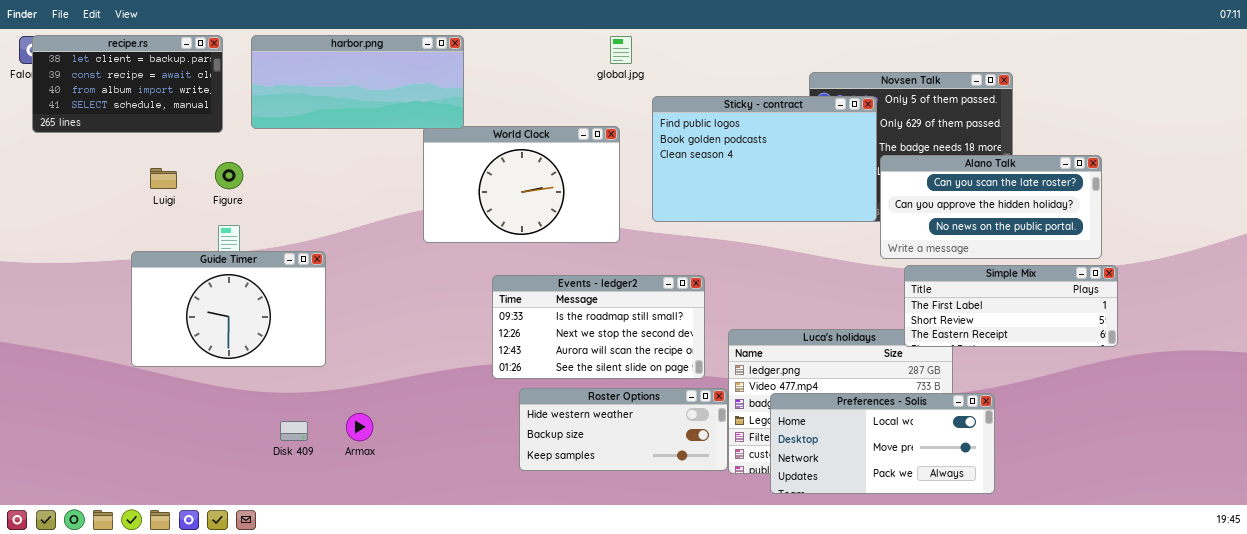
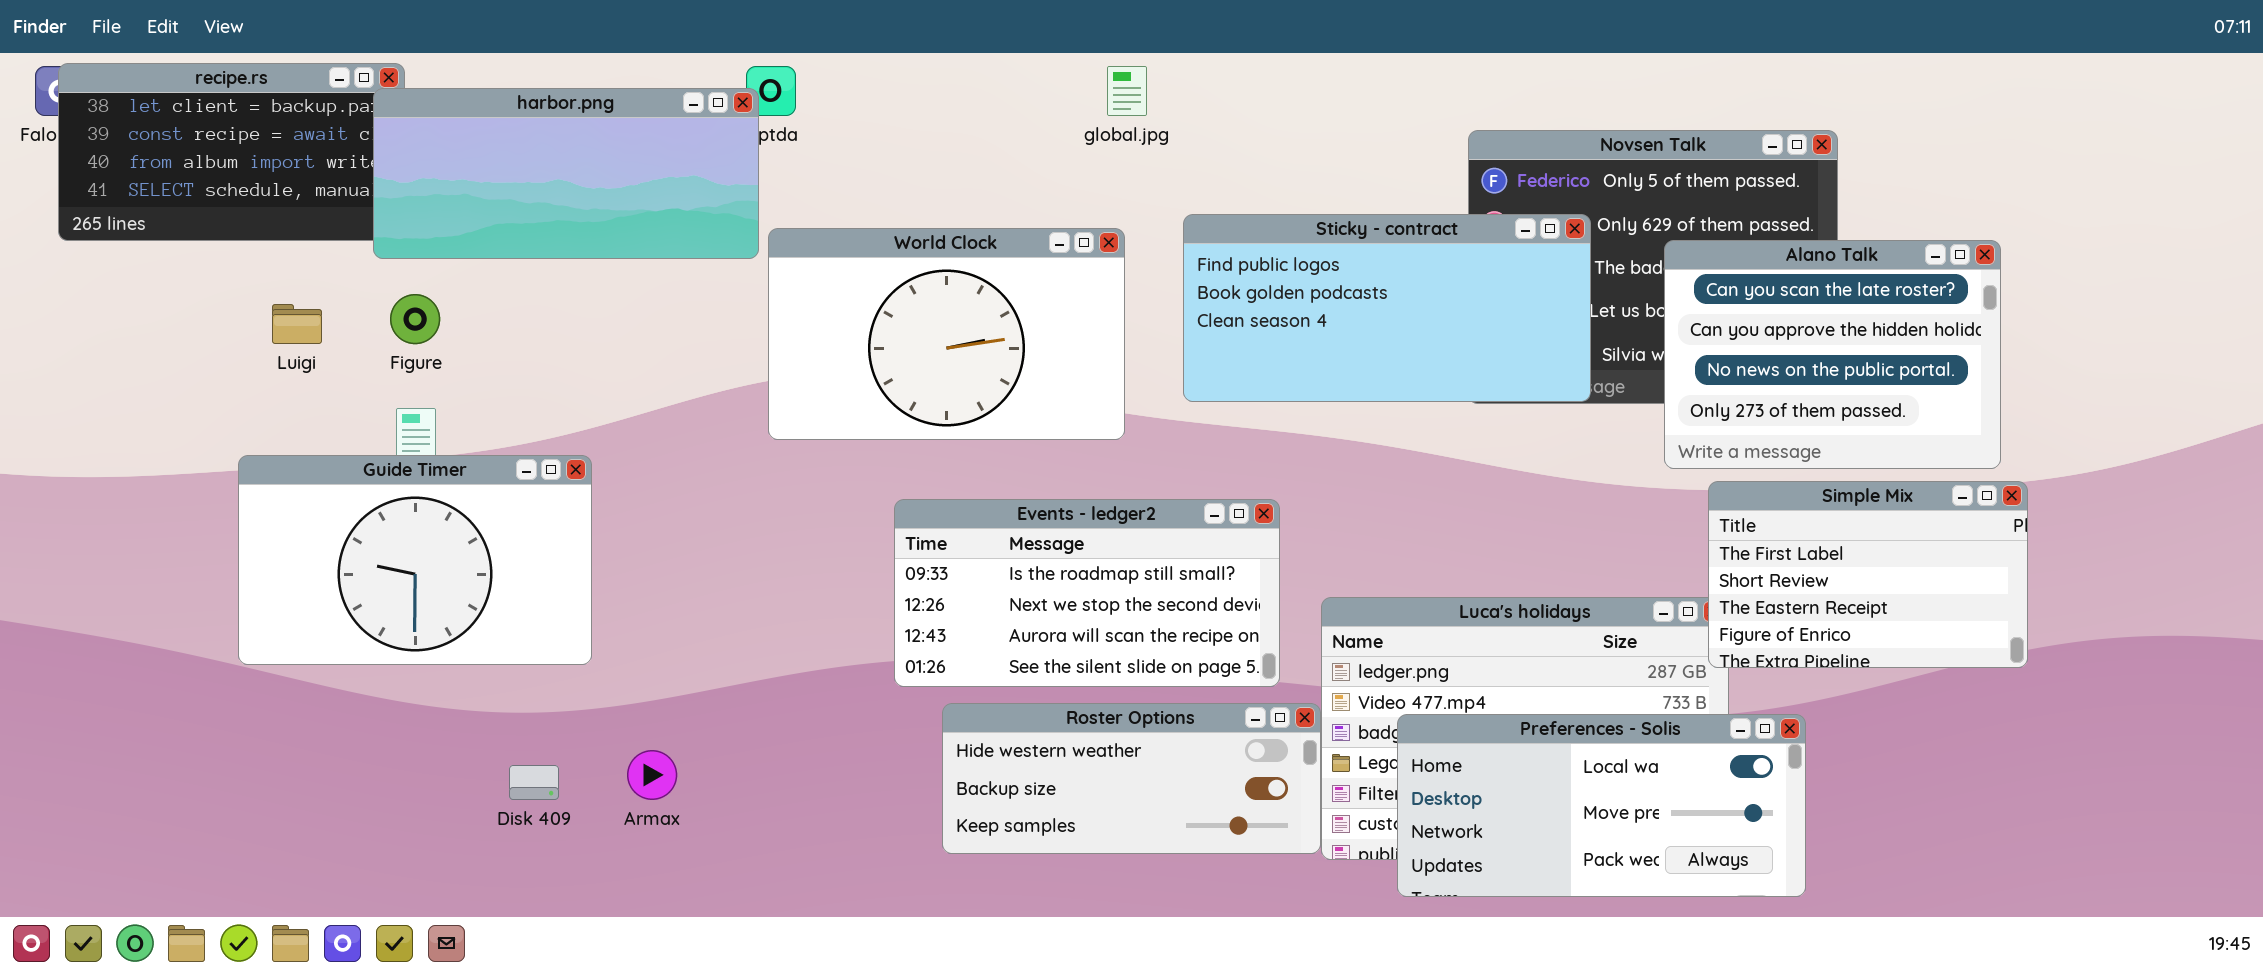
harbor.png: [251,35,464,129] -> [373,88,759,259], moved
Sticky - contract: [652,96,877,222] -> [1183,214,1591,402], resized
Alano Talk: [880,155,1102,259] -> [1664,240,2001,469], resized
Simple Mix: [904,265,1118,347] -> [1708,481,2028,668], resized

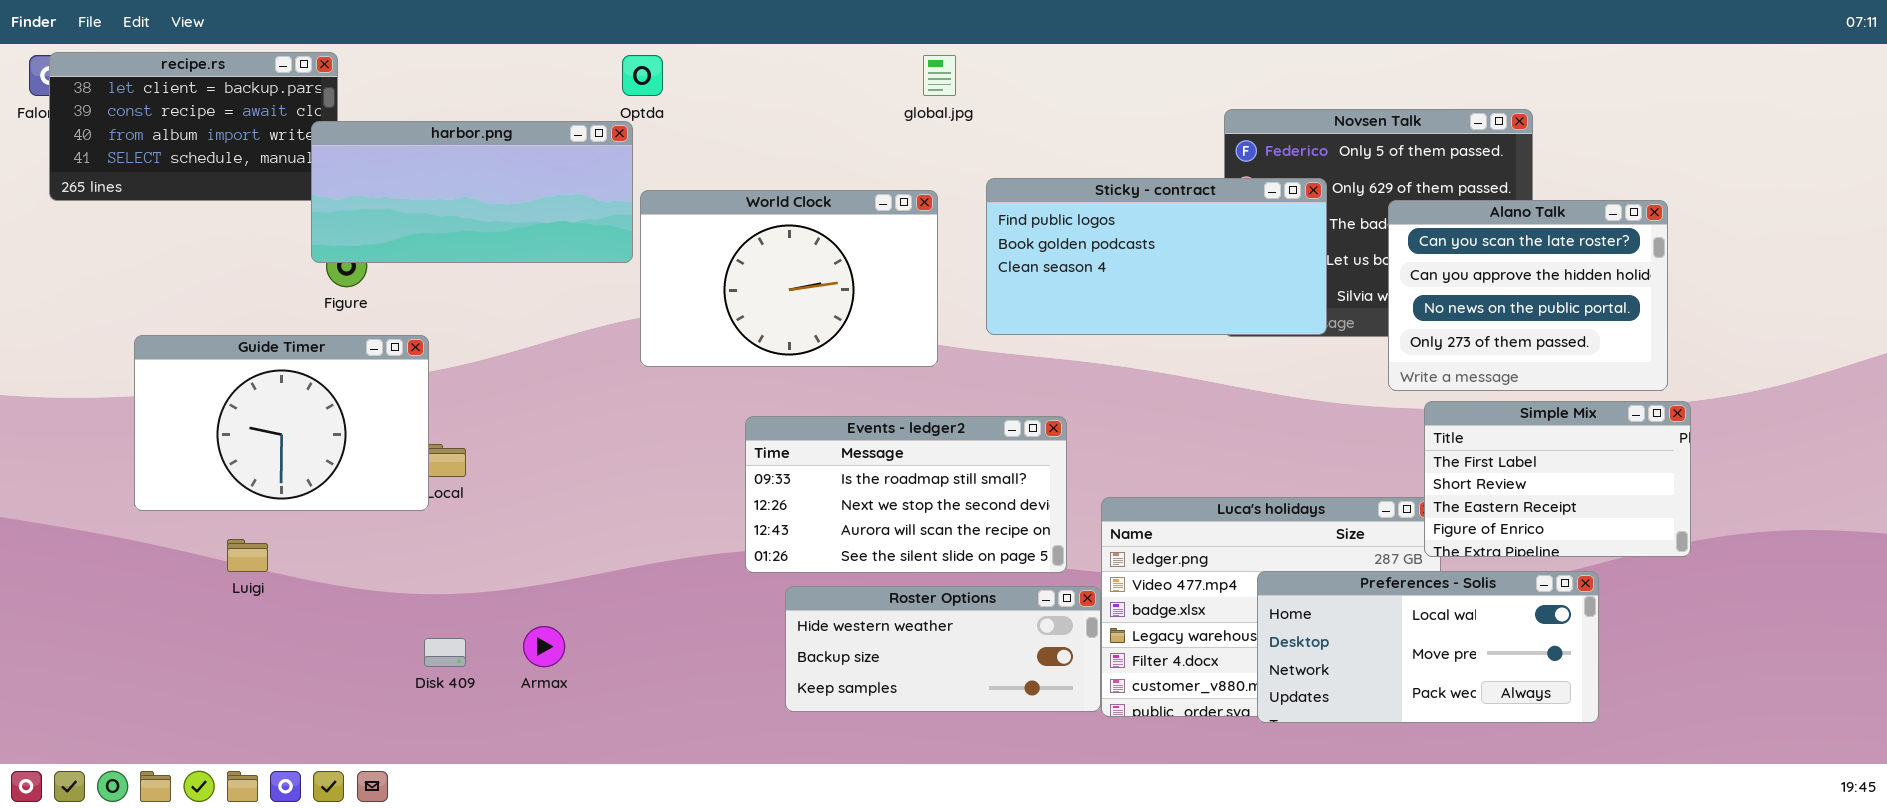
harbor.png: [373,88,759,259] -> [311,121,633,263], moved
Luigi: [272,304,322,344] -> [227,539,268,572], moved
Guide Timer: [238,455,592,665] -> [134,335,429,511], moved
Preferences - Solis: [1397,714,1806,897] -> [1257,571,1599,723], moved

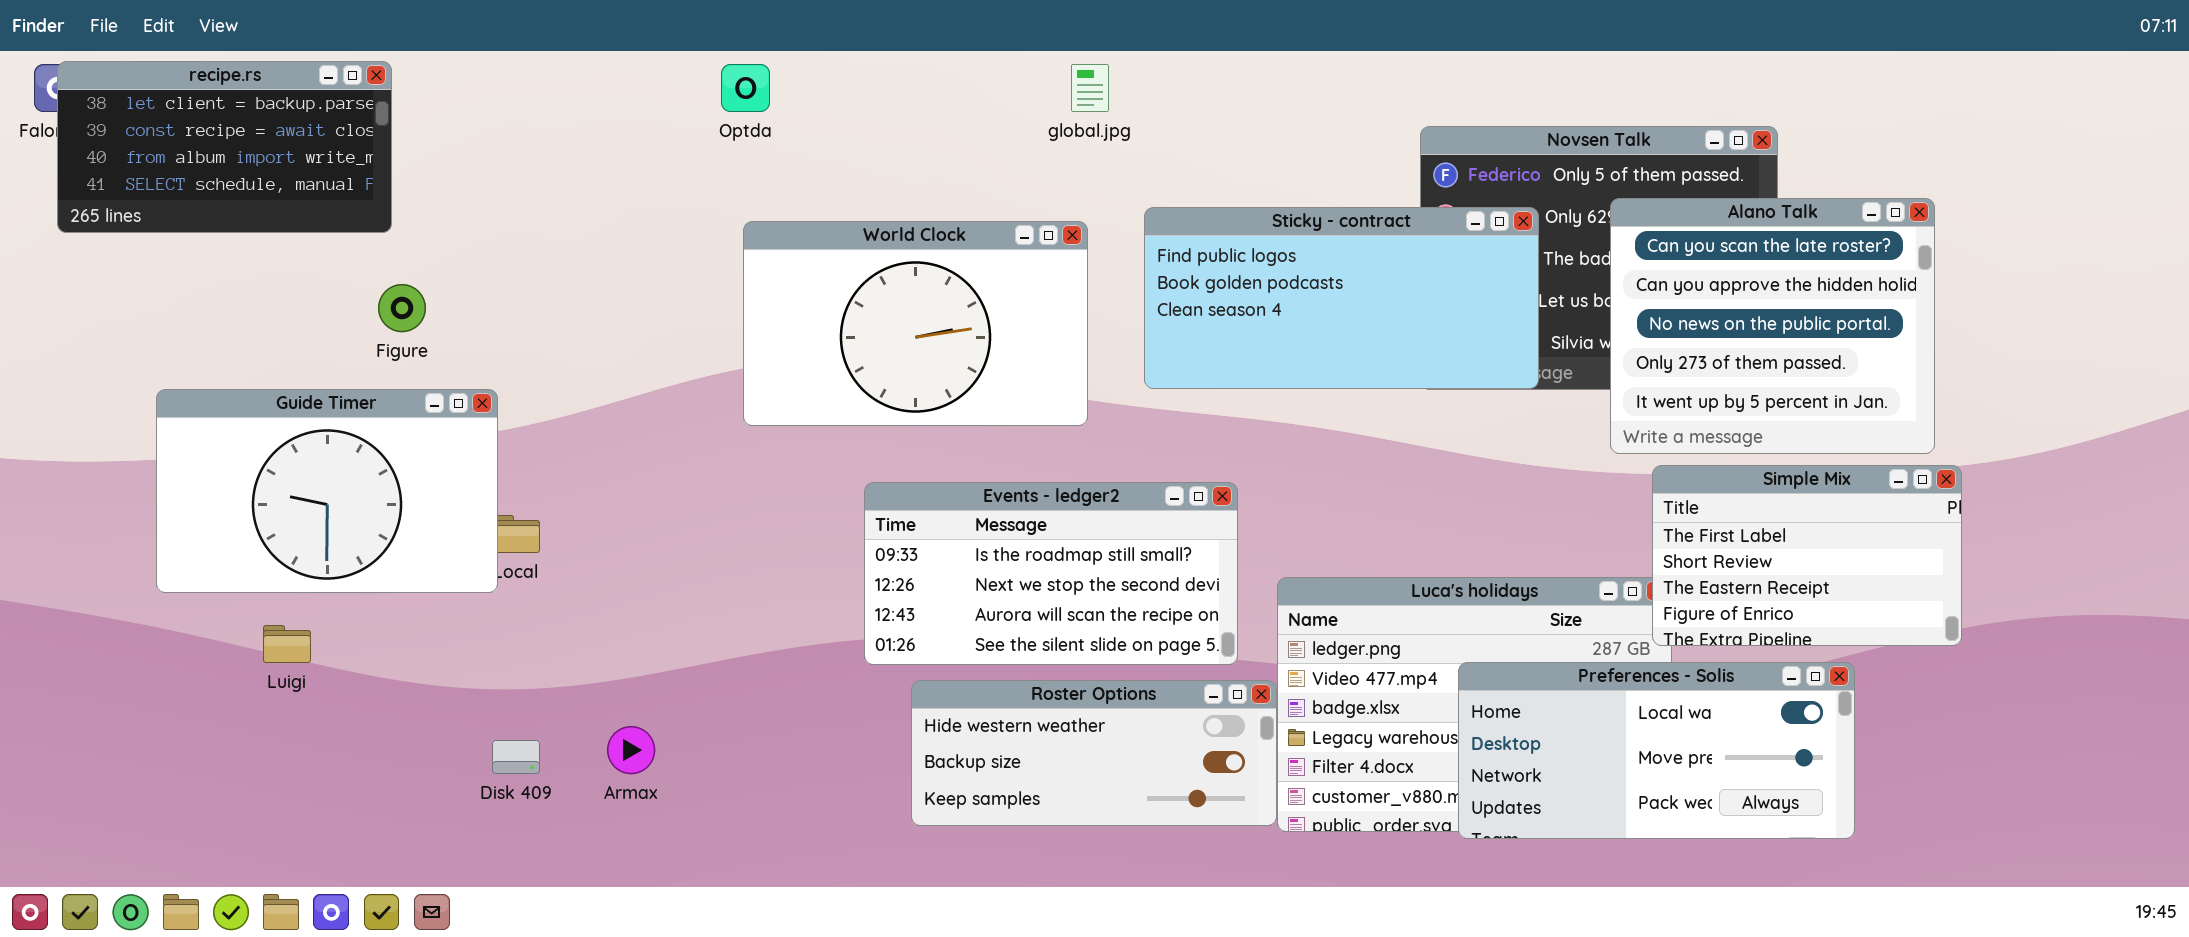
harbor.png: [311,121,633,263] -> none, closed
Alano Talk: [1388,200,1668,391] -> [1610,198,1935,454], resized

